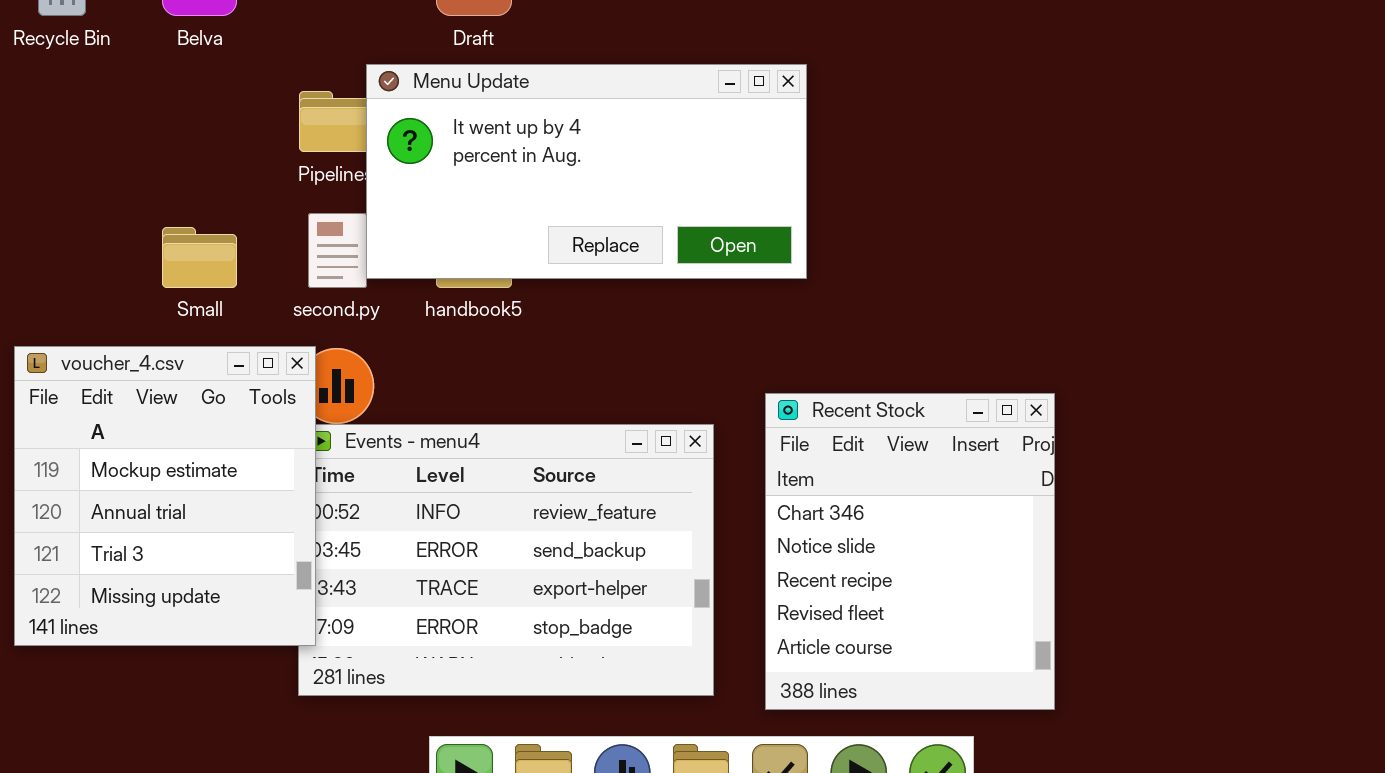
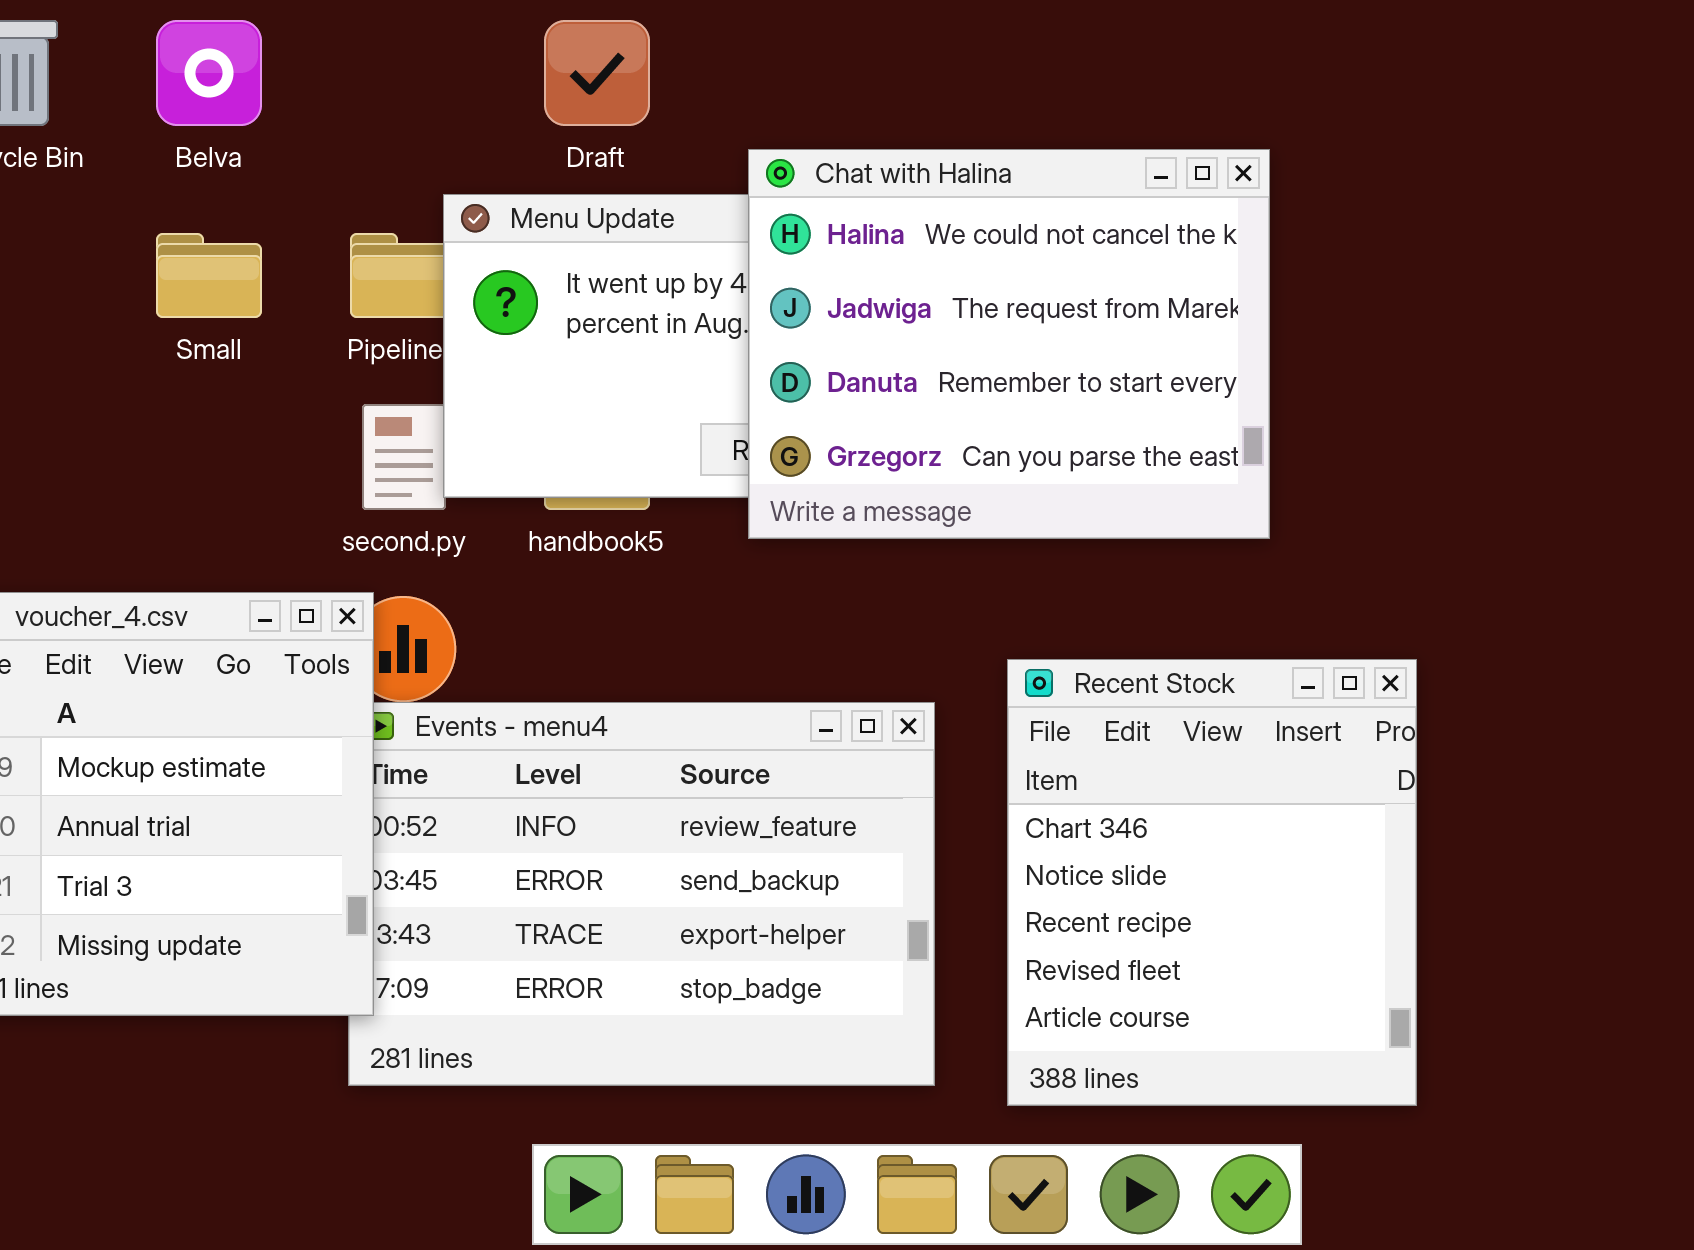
Chat with Halina: none -> [748,149,1270,539], opened
Small: [162,227,237,288] -> [156,233,262,318], moved

